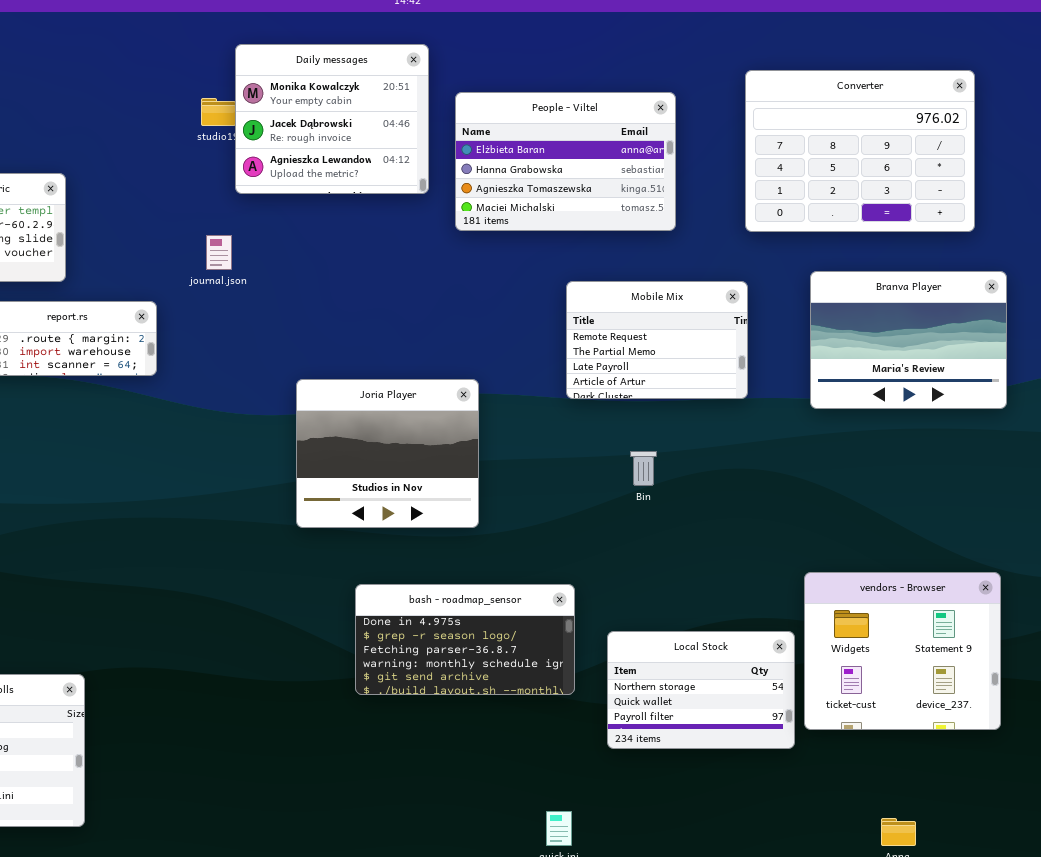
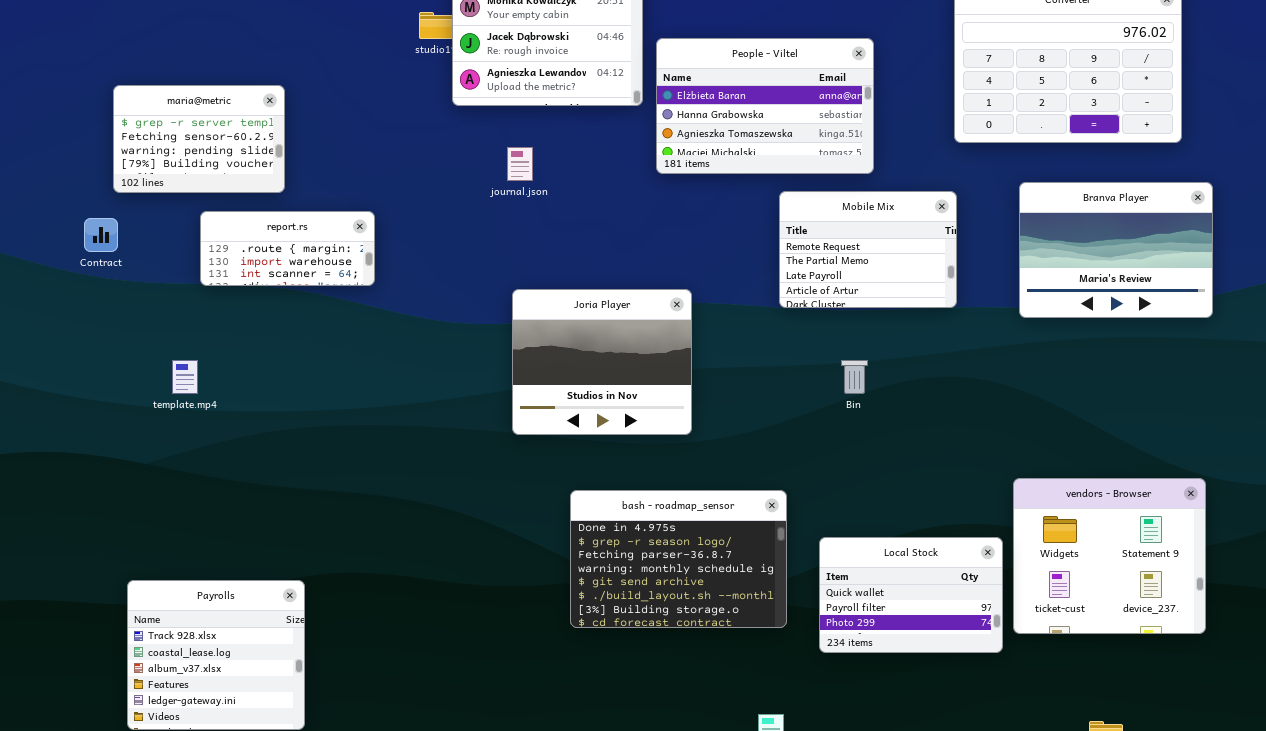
People - Viltel: [455,92,676,231] -> [656,38,874,174], moved
journal.json: [206,235,232,270] -> [507,147,533,181], moved
bash - roadmap_sensor: [355,584,575,695] -> [570,490,787,628], resized
Local Stock: [607,631,795,749] -> [819,537,1003,653], scrolled down 1 row

